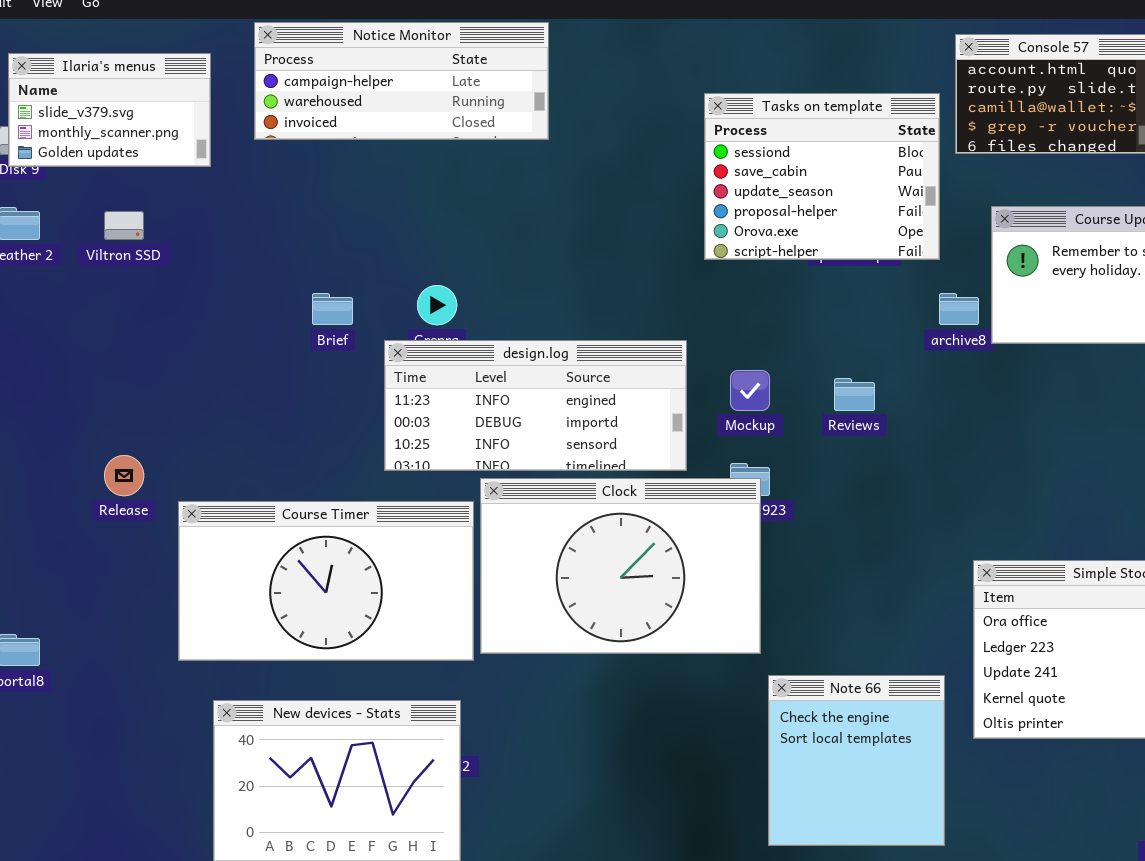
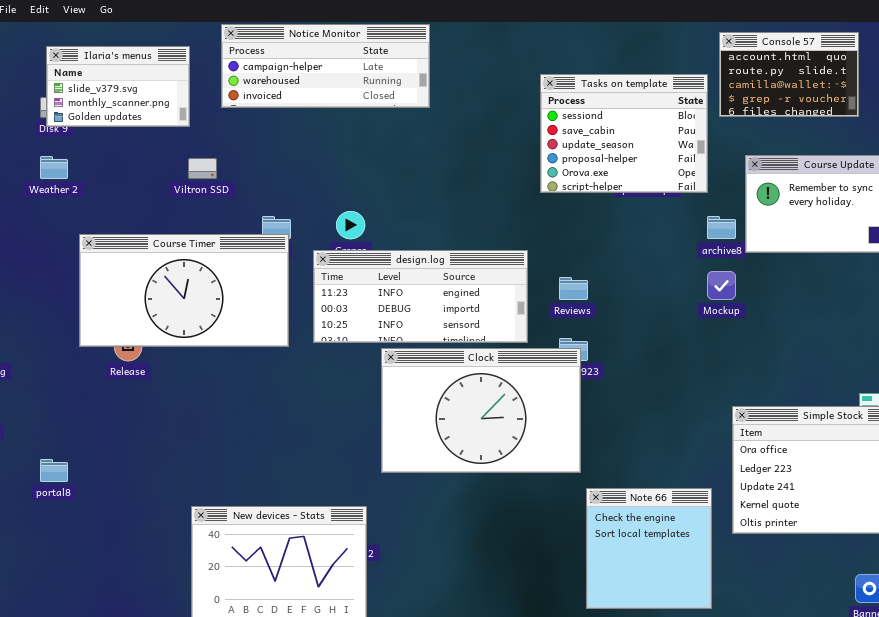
Viltron SSD: [104,211,144,240] -> [188,158,217,179], moved
Mockup: [730,370,770,411] -> [707,271,736,300], moved
Reviews: [834,378,875,411] -> [559,277,588,300], moved
Course Timer: [178,501,474,661] -> [79,234,289,347], moved

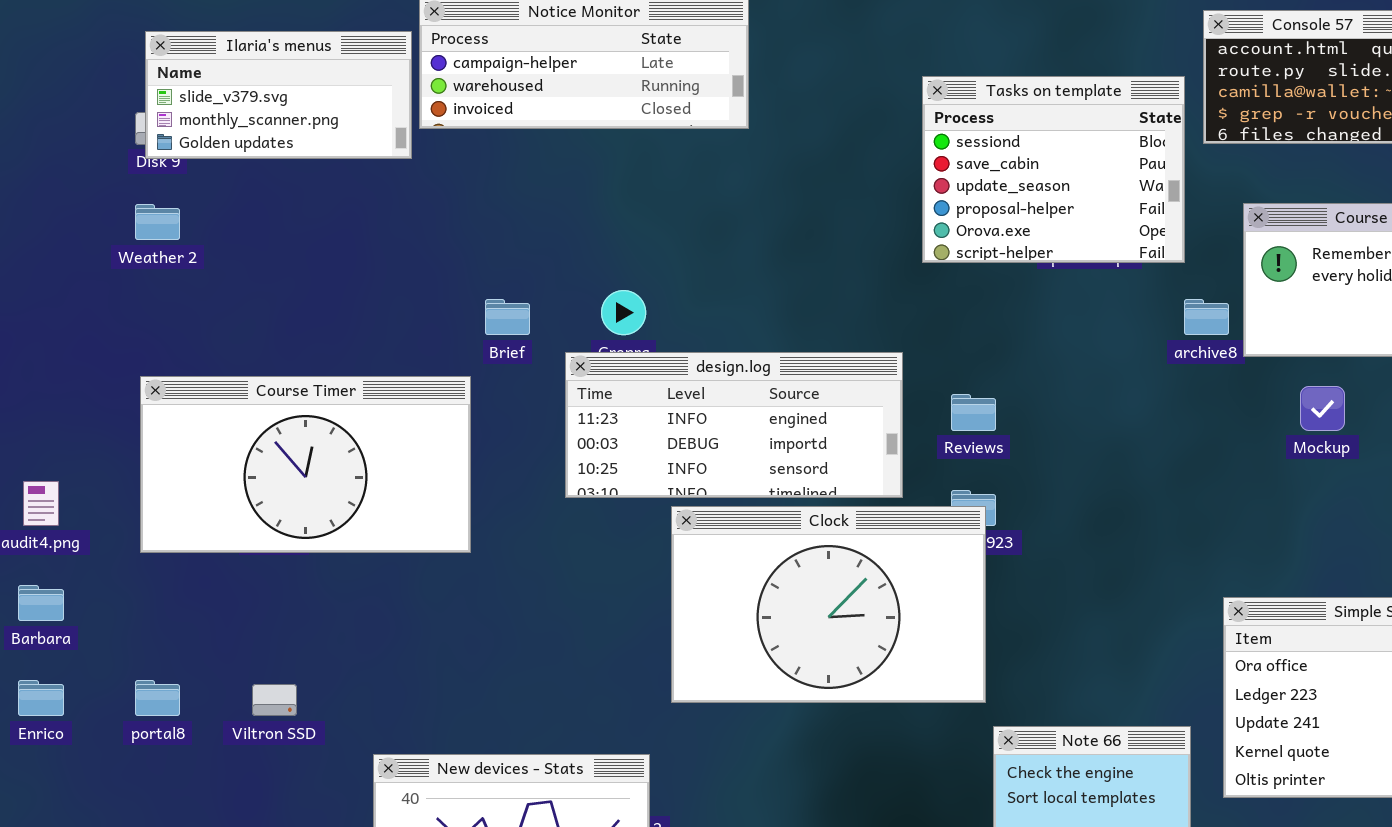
Ilaria's menus: [46,46,190,127] -> [145,31,412,159], resized
Viltron SSD: [188,158,217,179] -> [252,684,297,716], moved
Course Timer: [79,234,289,347] -> [140,376,471,553], moved
Mockup: [707,271,736,300] -> [1300,386,1345,431], moved

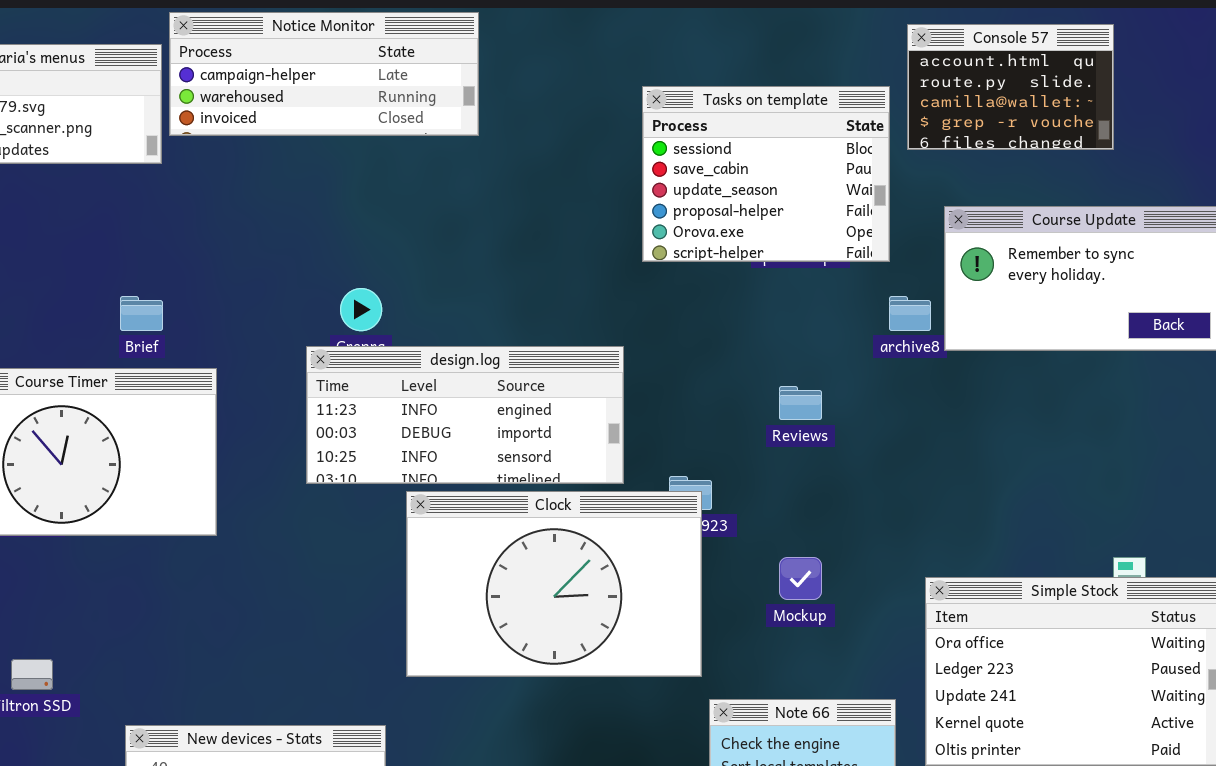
Brief: [485,299,530,335] -> [120,296,163,331], moved
Mockup: [1300,386,1345,431] -> [779,557,822,600], moved
Reviews: [951,394,996,431] -> [779,386,822,420], moved

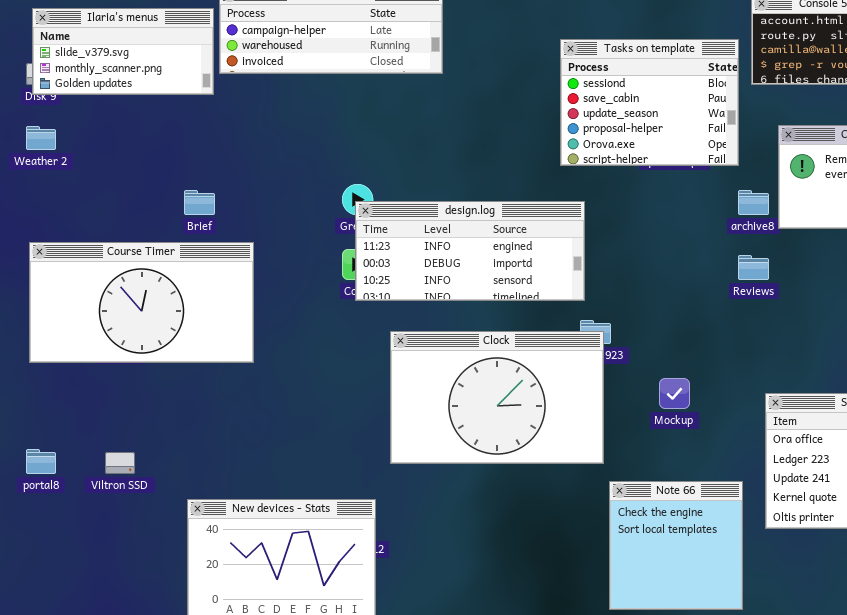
design.log: [306,346,624,484] -> [355,201,585,301], moved
Reviews: [779,386,822,420] -> [738,255,769,280], moved

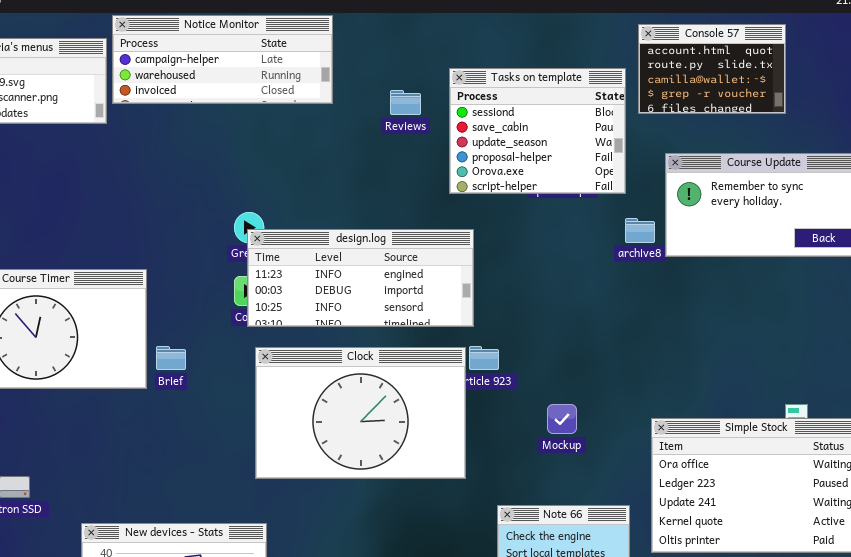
Brief: [184,190,215,215] -> [156,346,186,370], moved
Reviews: [738,255,769,280] -> [390,90,421,115], moved
Clock: [390,331,604,464] -> [255,347,466,479], moved

